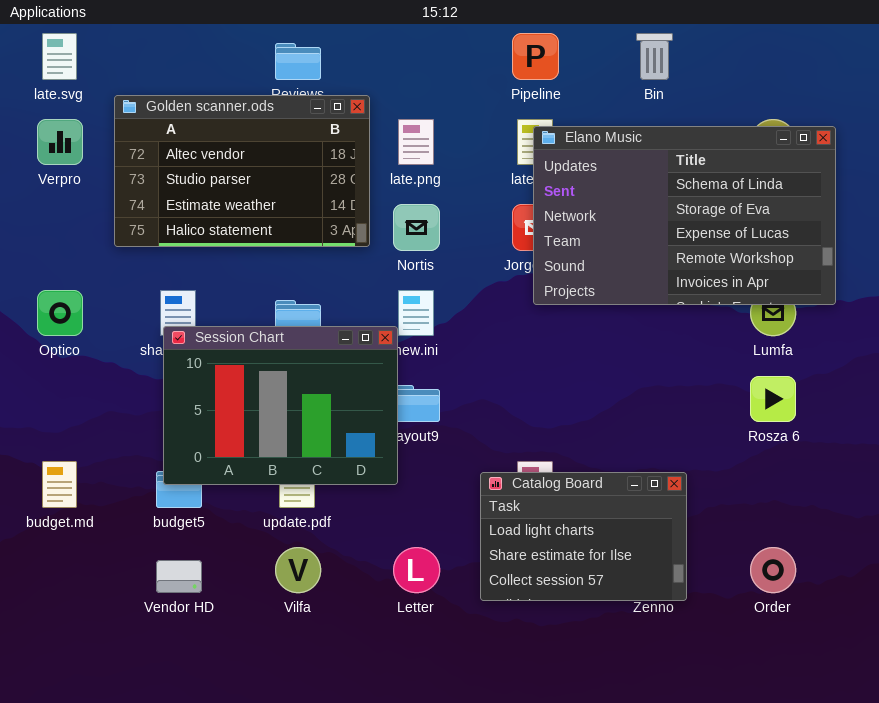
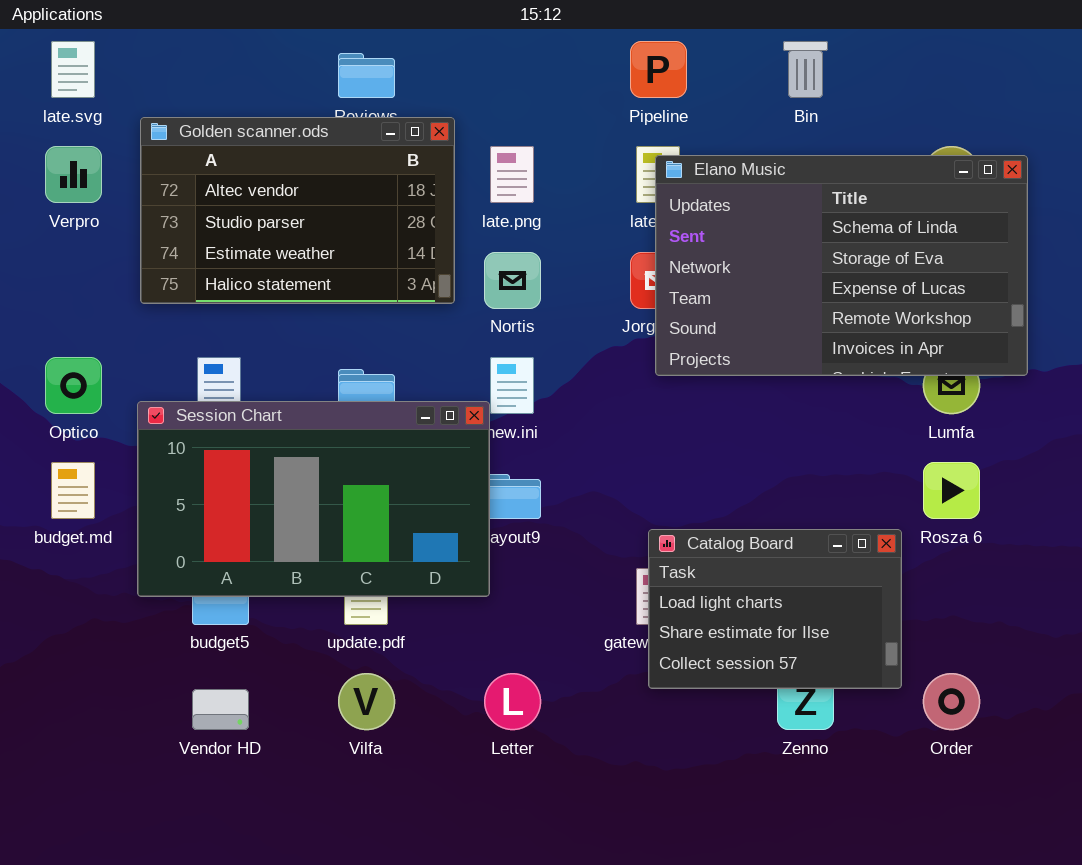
Session Chart: [163,326,398,485] -> [137,401,490,597], resized
budget.md: [42,461,77,508] -> [51,462,95,519], moved
Catalog Board: [480,472,687,601] -> [648,529,902,689], moved

